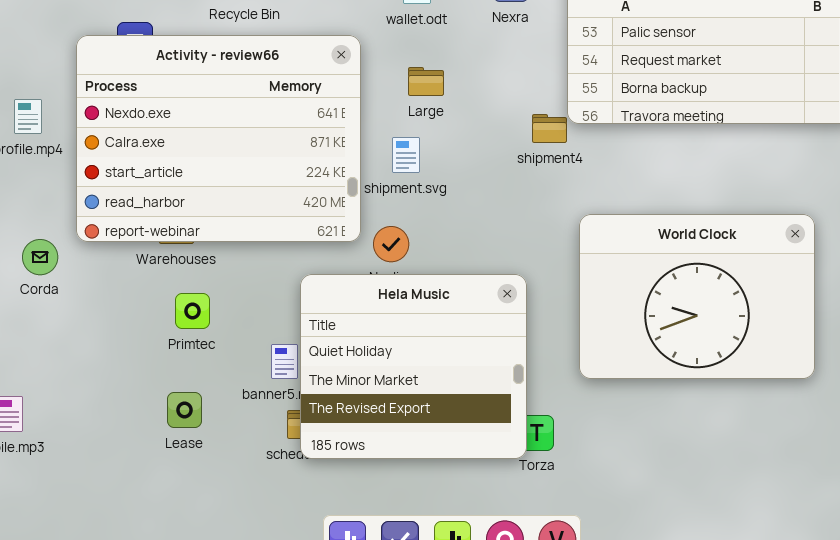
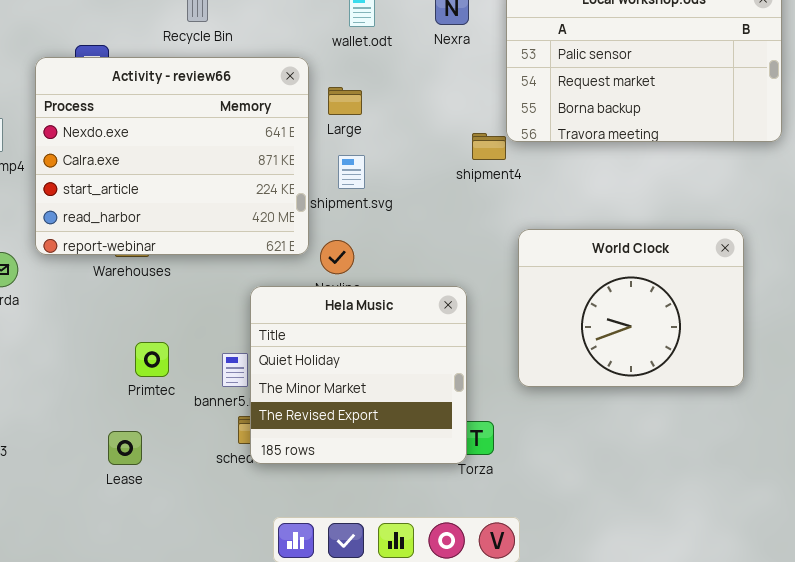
Large: [408,67,444,96] -> [328,87,362,115], moved
Primtec: [175,293,210,329] -> [135,342,169,377], moved
Lease: [167,392,202,428] -> [108,431,142,465], moved

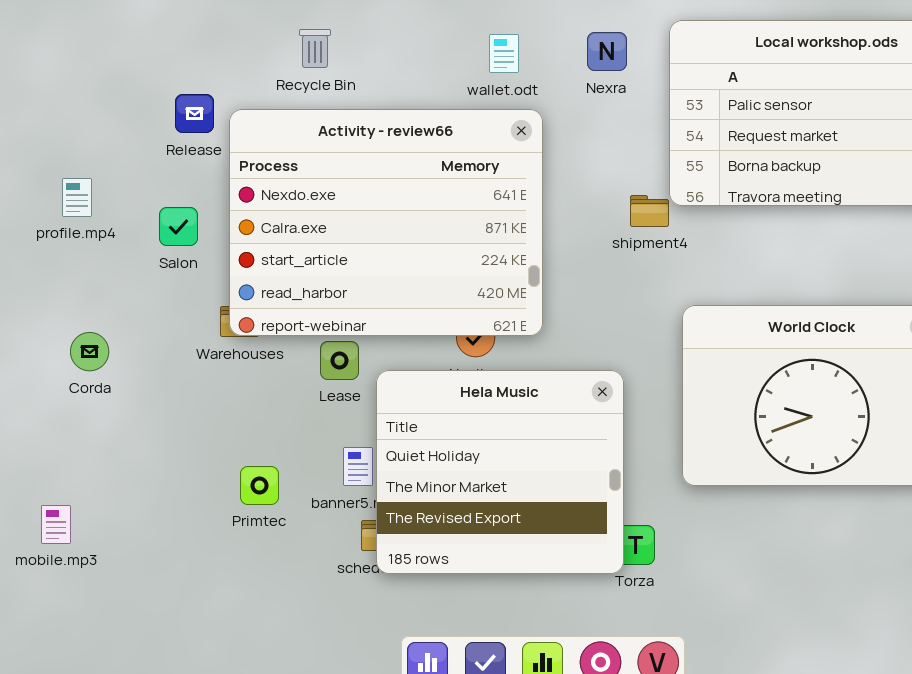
Activity - review66: [35,57,309,255] -> [229,109,543,336], moved
Primtec: [135,342,169,377] -> [240,466,279,505], moved
Lease: [108,431,142,465] -> [320,341,359,380], moved

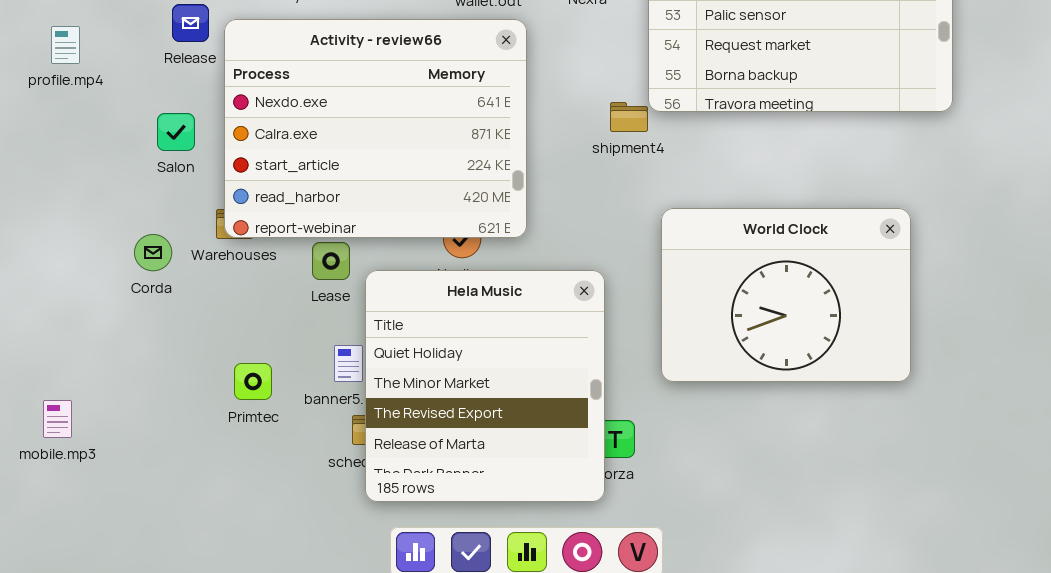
profile.mp4: [62,178,92,217] -> [51,26,80,64], moved
Corda: [70,332,109,371] -> [134,234,172,271], moved
Hela Music: [376,370,624,574] -> [365,270,605,502], resized

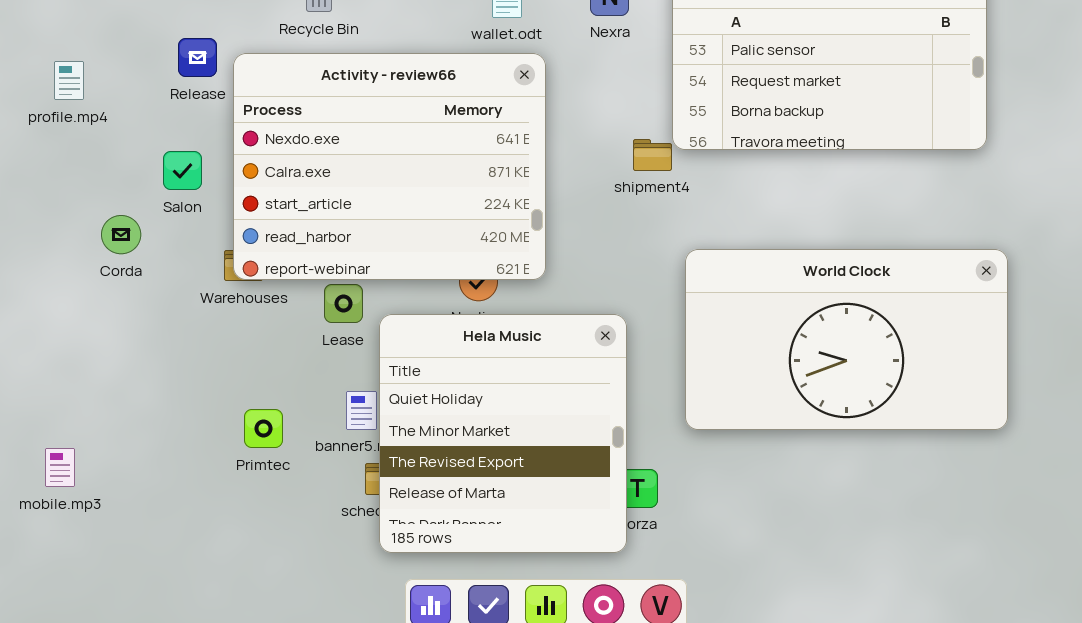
World Clock: [661,208,911,382] -> [685,249,1008,430], resized
Corda: [134,234,172,271] -> [101,215,141,254], moved

